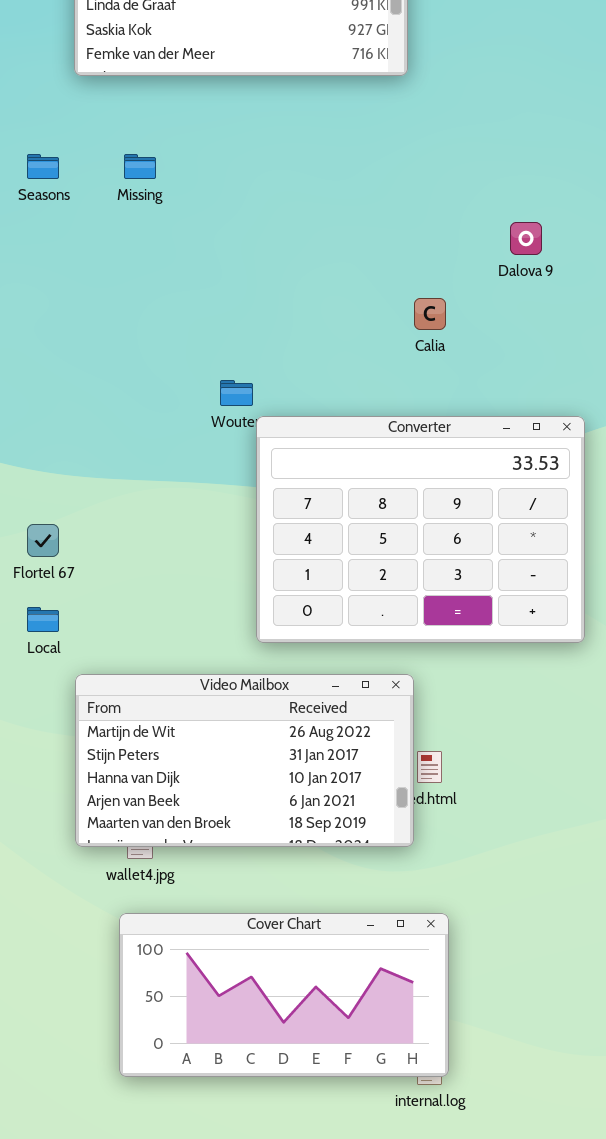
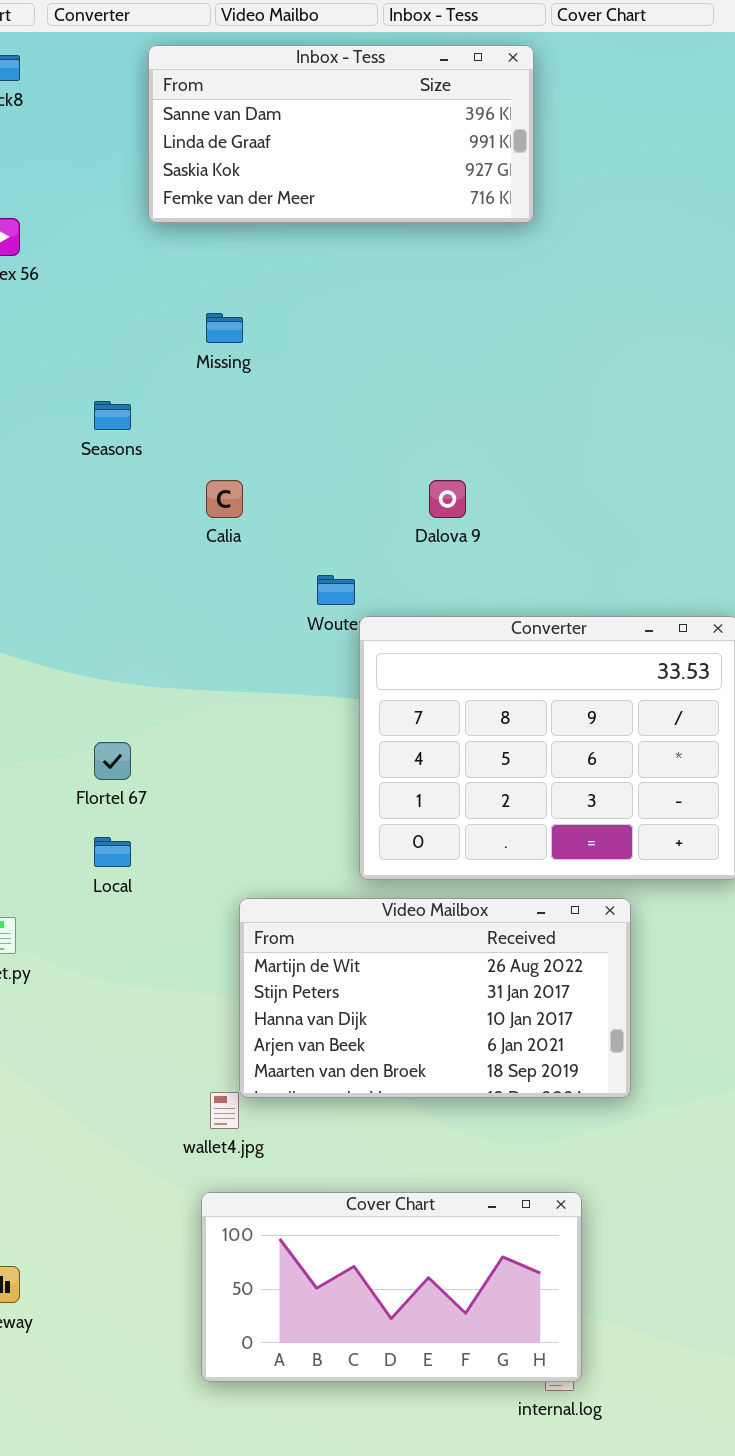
Seasons: [27,154,59,179] -> [94,401,131,430], moved
Dalova 9: [510,222,542,255] -> [429,480,466,518], moved
Calia: [414,298,446,330] -> [206,480,243,518], moved
Video Mailbox: [75,674,414,847] -> [239,898,631,1098], moved

